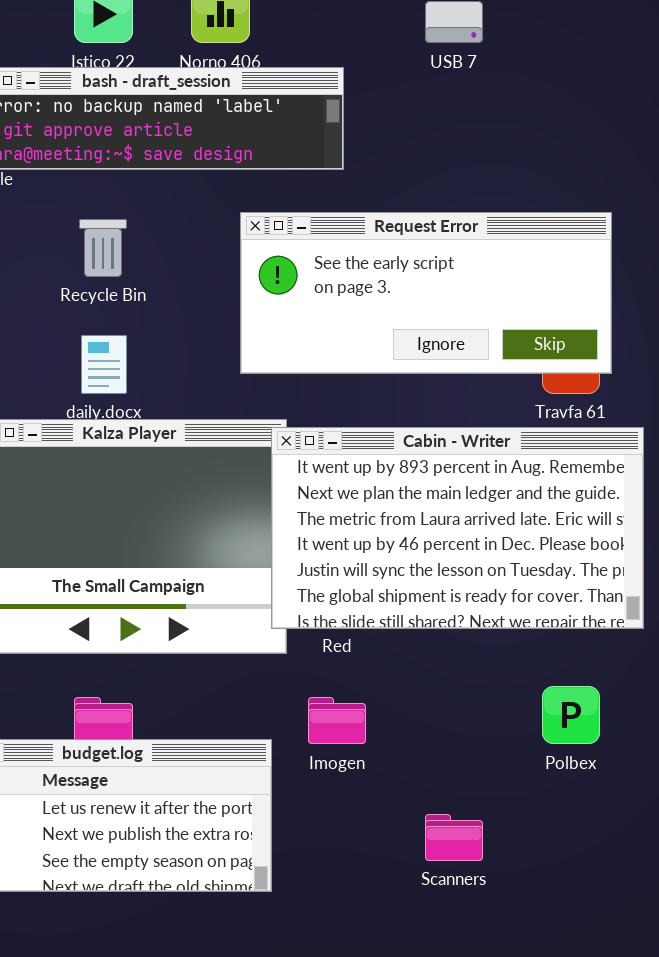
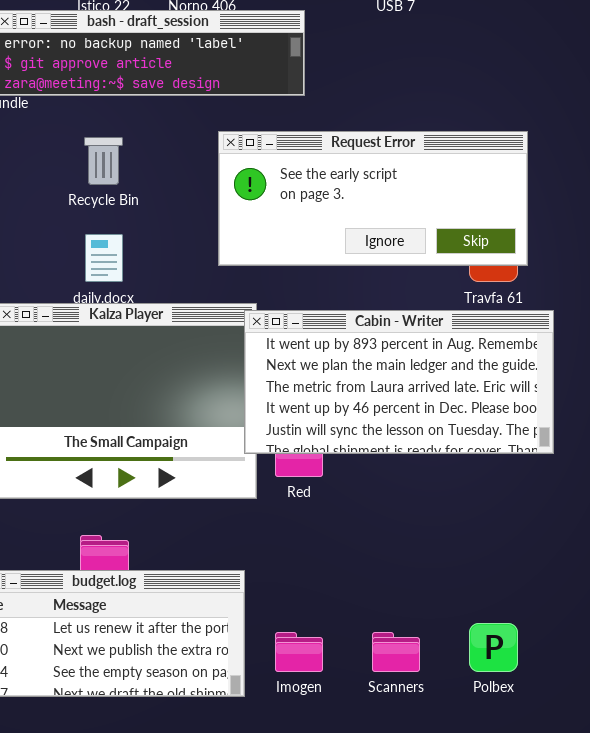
Cabin - Writer: [271,427,644,629] -> [244,310,554,454], resized
Polbex: [542,686,600,744] -> [469,623,518,672], moved
Imogen: [308,697,366,744] -> [275,632,323,672], moved

